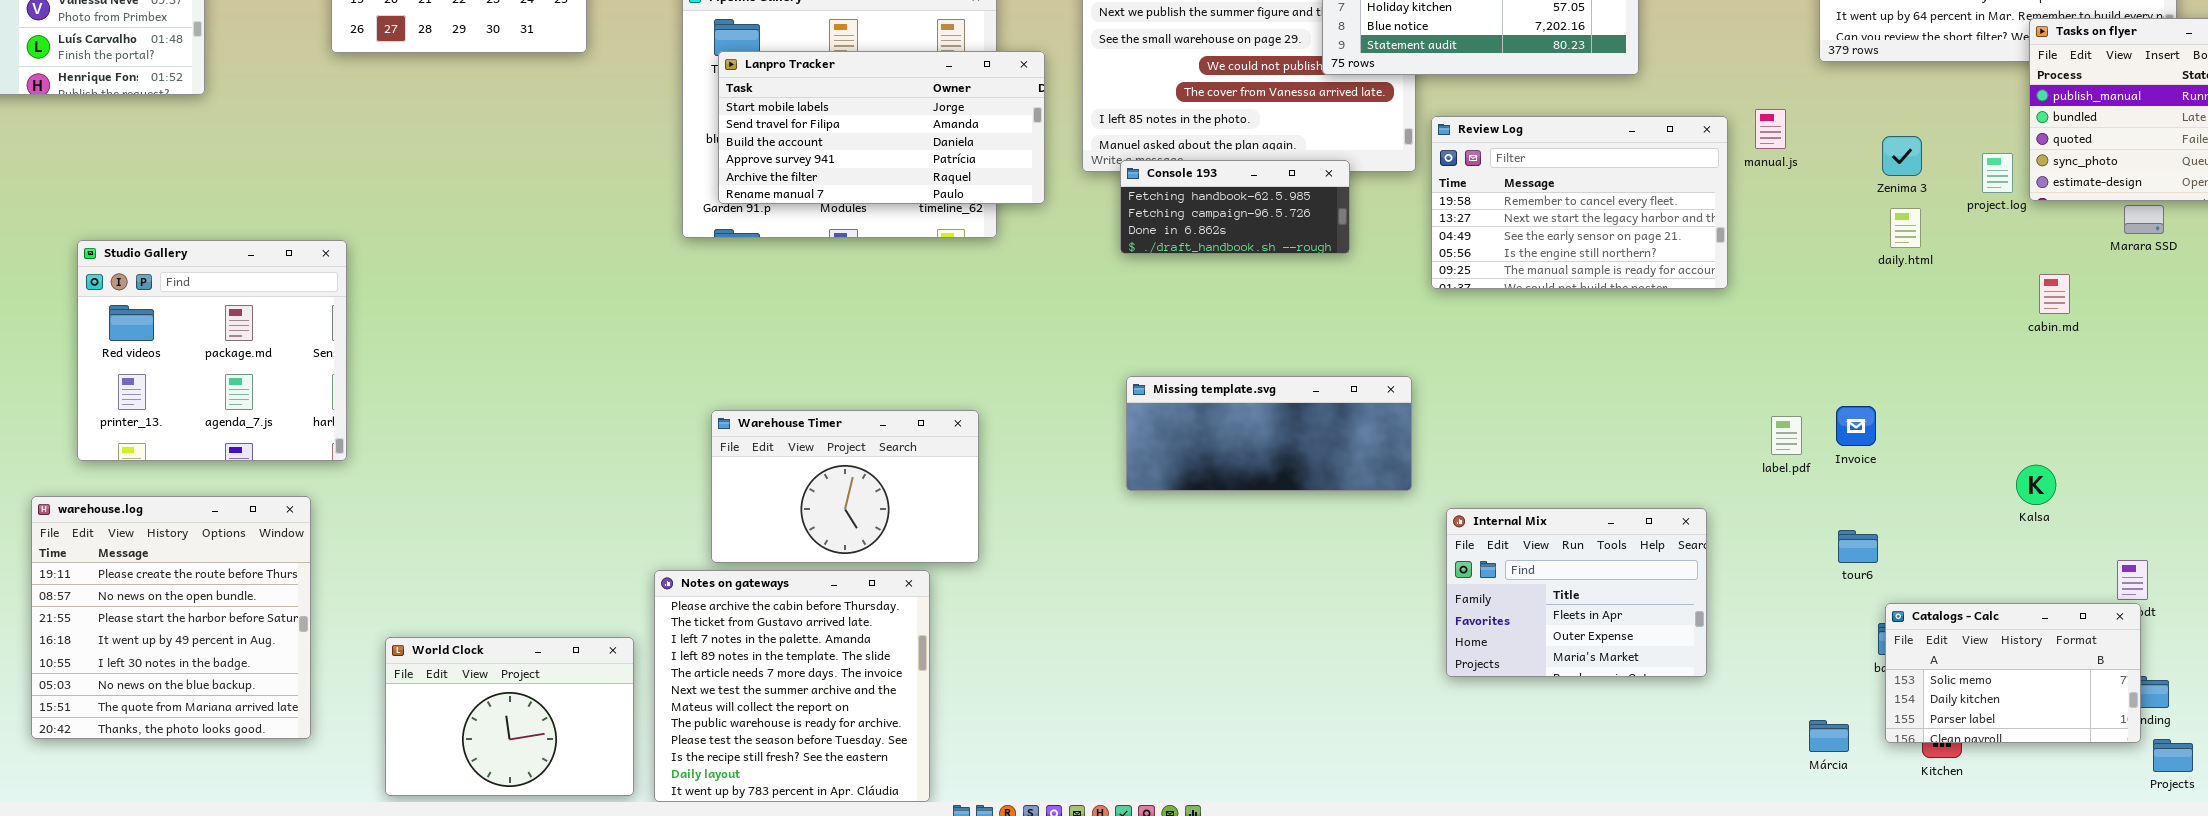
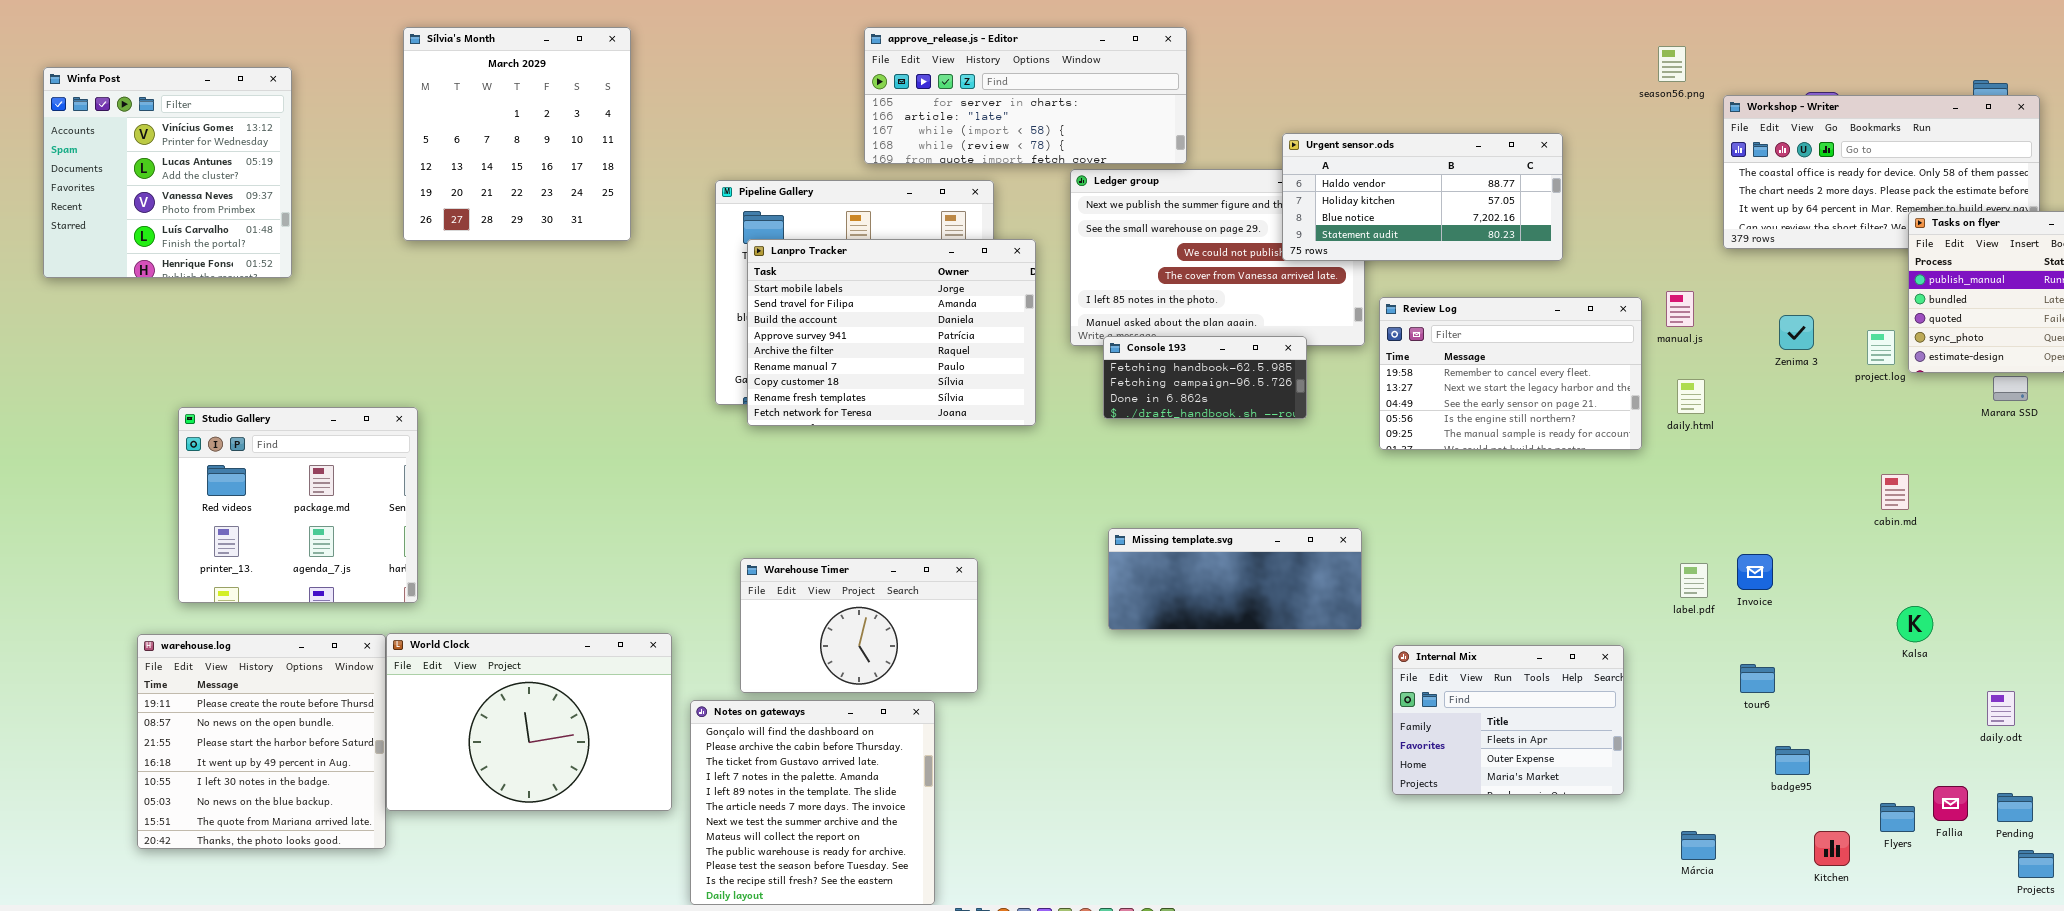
Lanpro Tracker: [718,51,1045,204] -> [747,239,1036,426], resized
daily.html: [1890,208,1921,248] -> [1677,379,1705,414], moved
cabin.md: [2039,274,2070,314] -> [1881,474,1909,510], moved
Notes on gateways: [654,570,930,802] -> [690,700,935,905], scrolled up 1 row
Catalogs - Calc: [1885,603,2141,743] -> none, closed
World Clock: [385,637,634,796] -> [386,633,672,811], moved, resized
Márcia: [1809,720,1849,752] -> [1681,831,1716,860], moved

